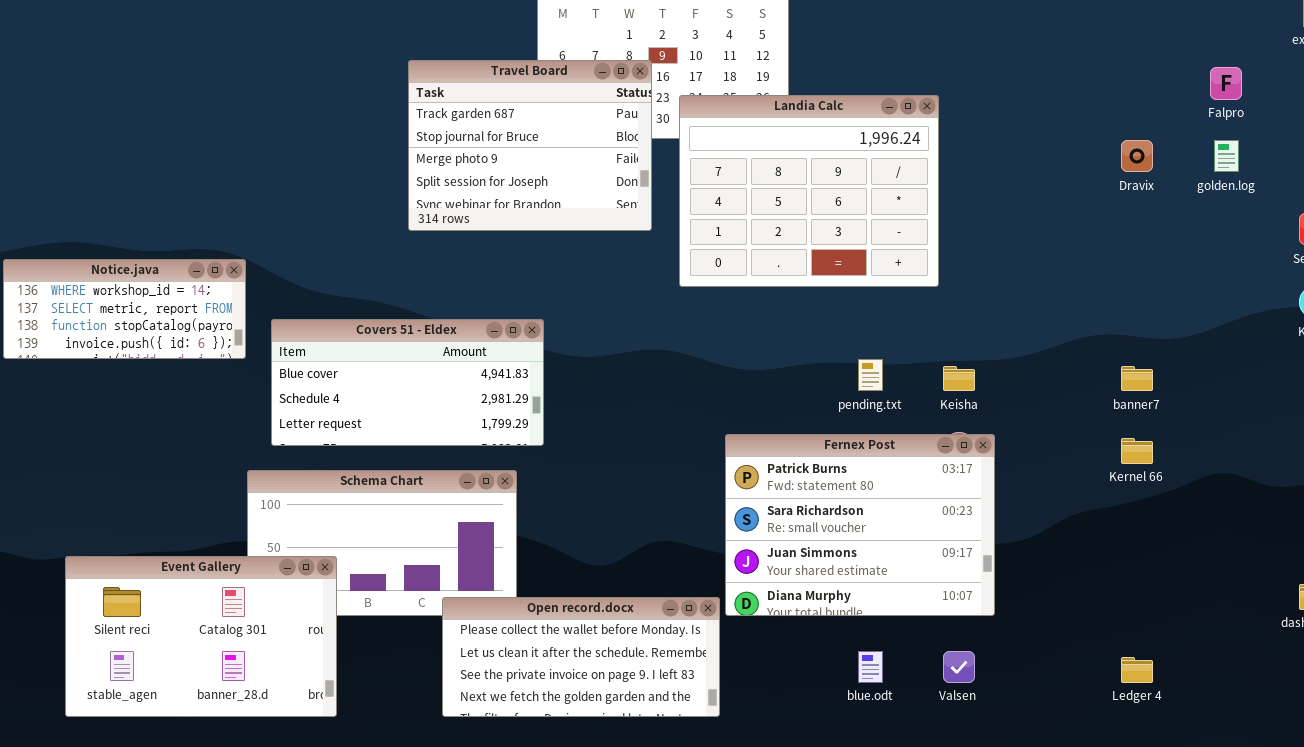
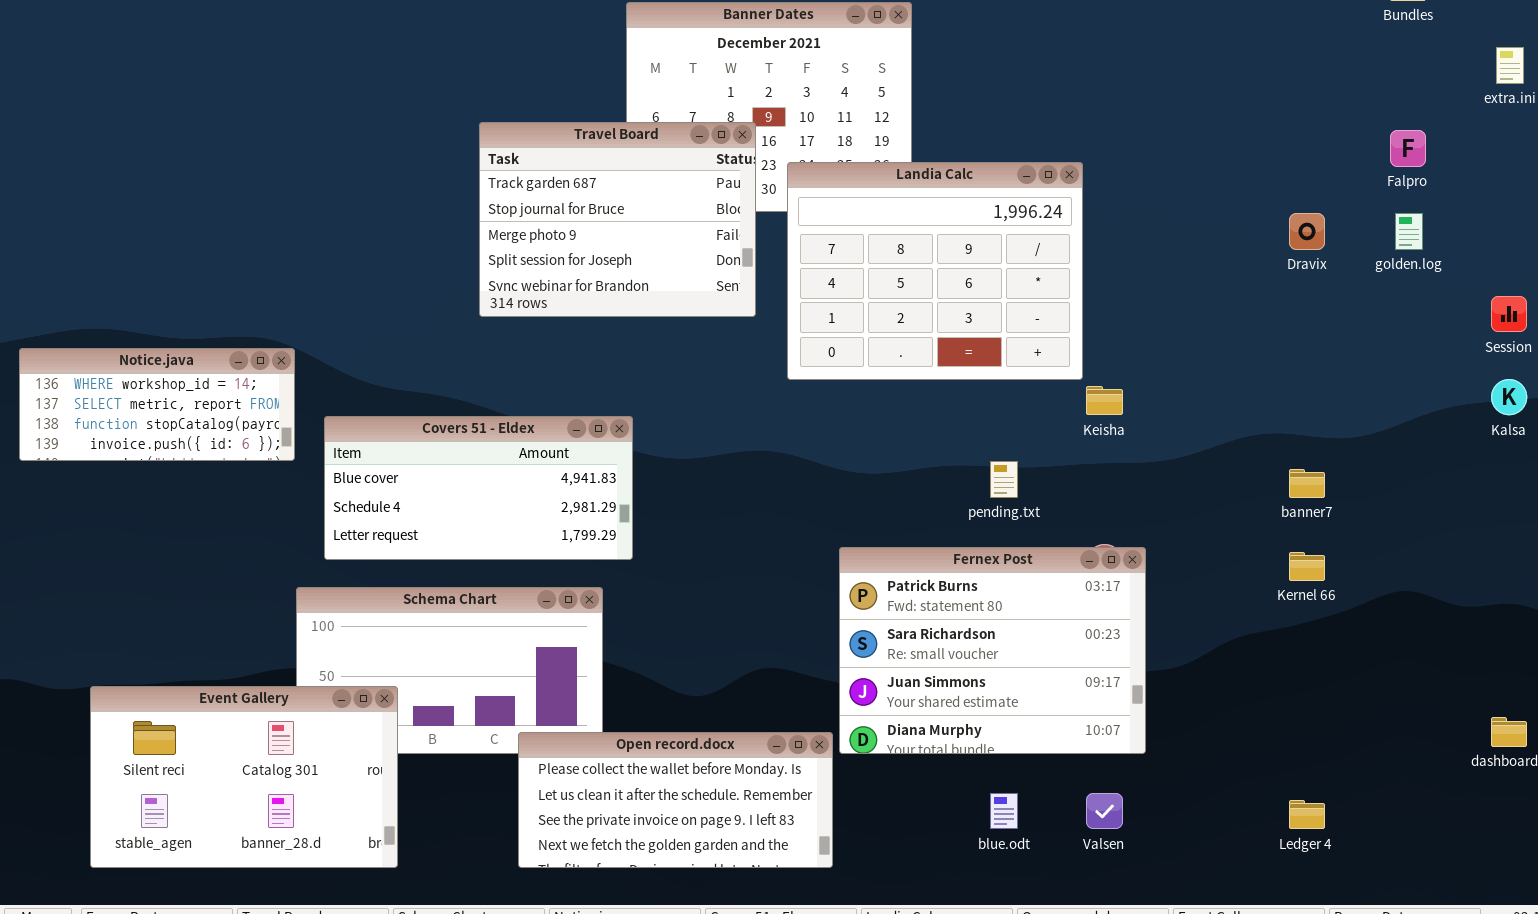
Keisha: [943,366,975,391] -> [1086,386,1123,415], moved

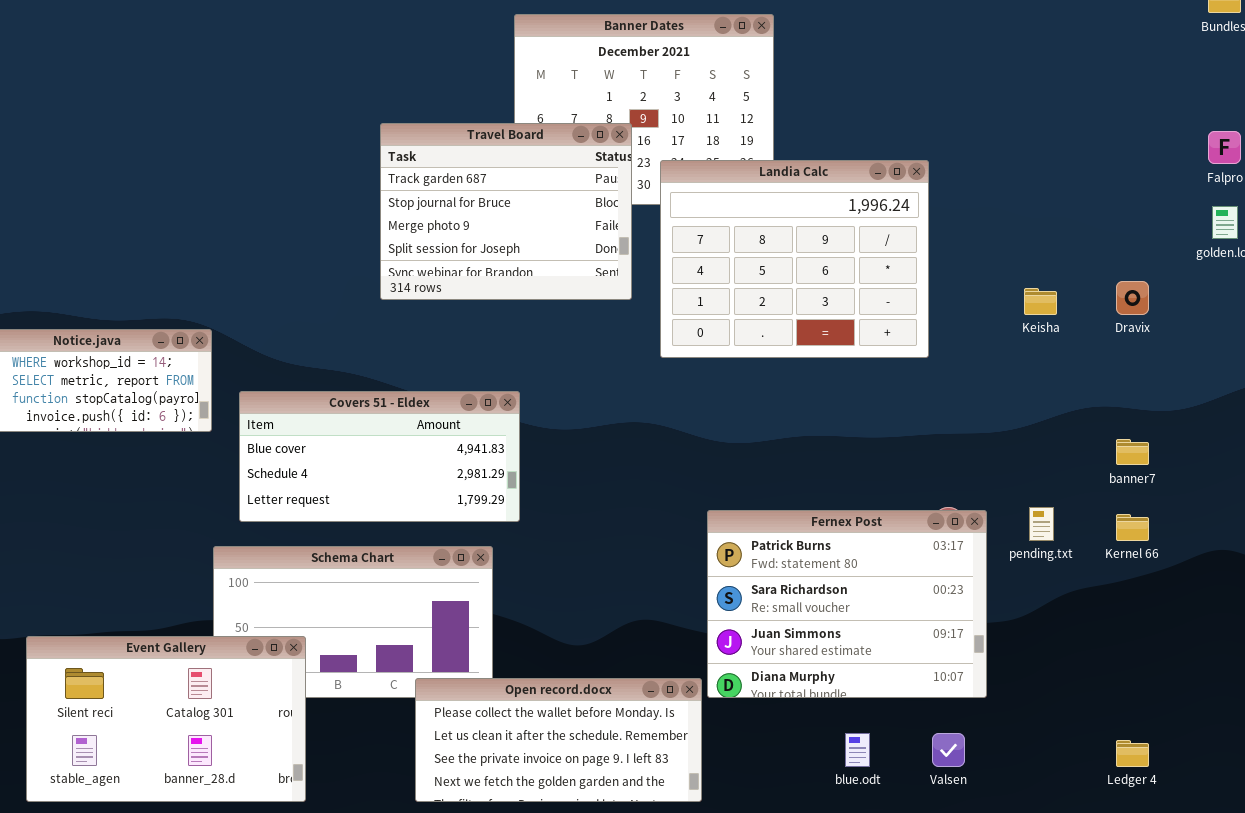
Dravix: [1289,213,1325,250] -> [1116,281,1149,315], moved
Keisha: [1086,386,1123,415] -> [1024,288,1057,315], moved
pending.txt: [990,461,1018,498] -> [1029,507,1054,541], moved

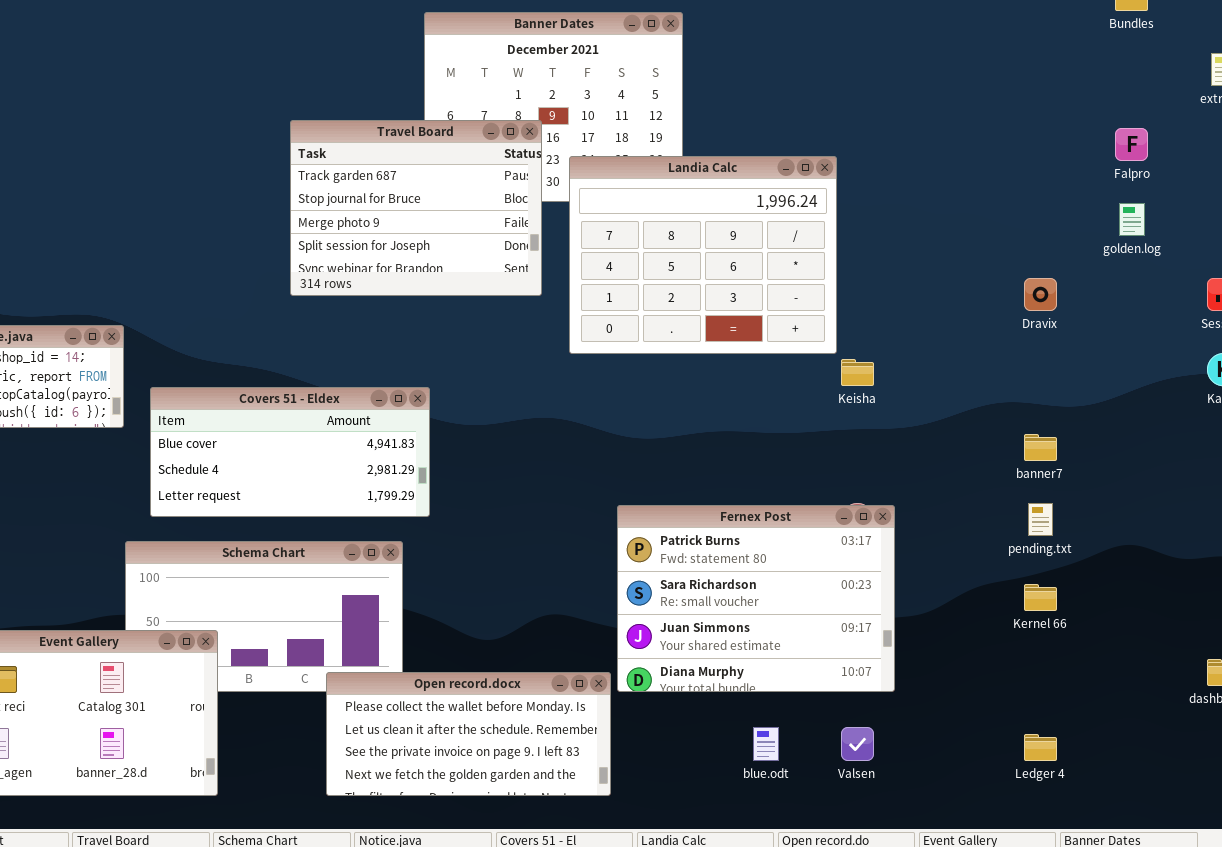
Keisha: [1024,288,1057,315] -> [841,359,874,386], moved
pending.txt: [1029,507,1054,541] -> [1028,503,1053,536], moved
Kernel 66: [1116,514,1149,541] -> [1024,584,1057,611], moved

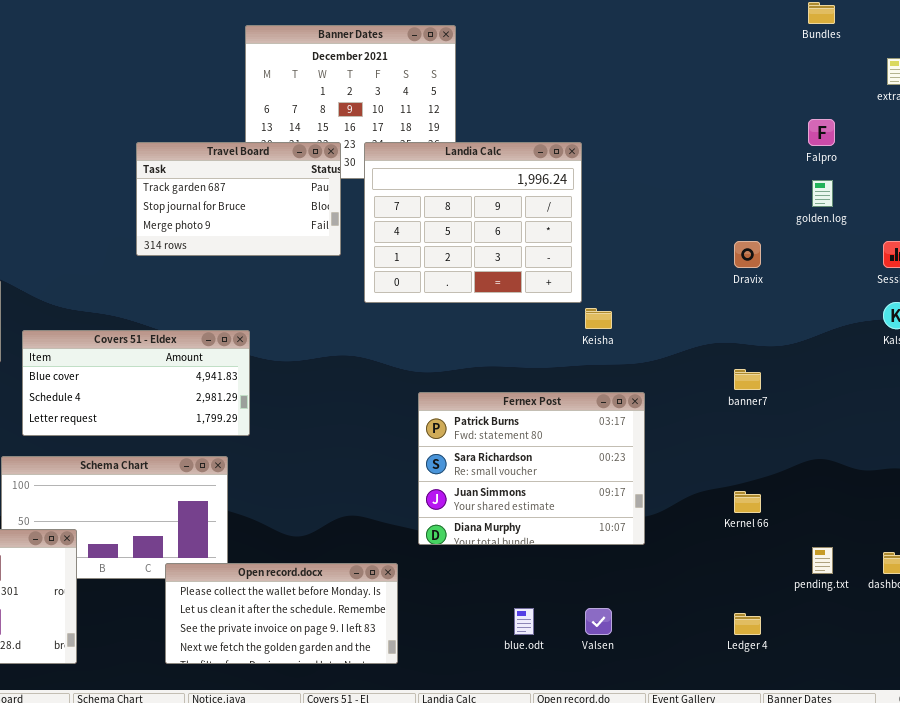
Travel Board: [290,120,542,296] -> [136,142,341,256], resized
pending.txt: [1028,503,1053,536] -> [812,547,833,574], moved
Fernex Post: [617,505,895,692] -> [418,392,645,545], moved

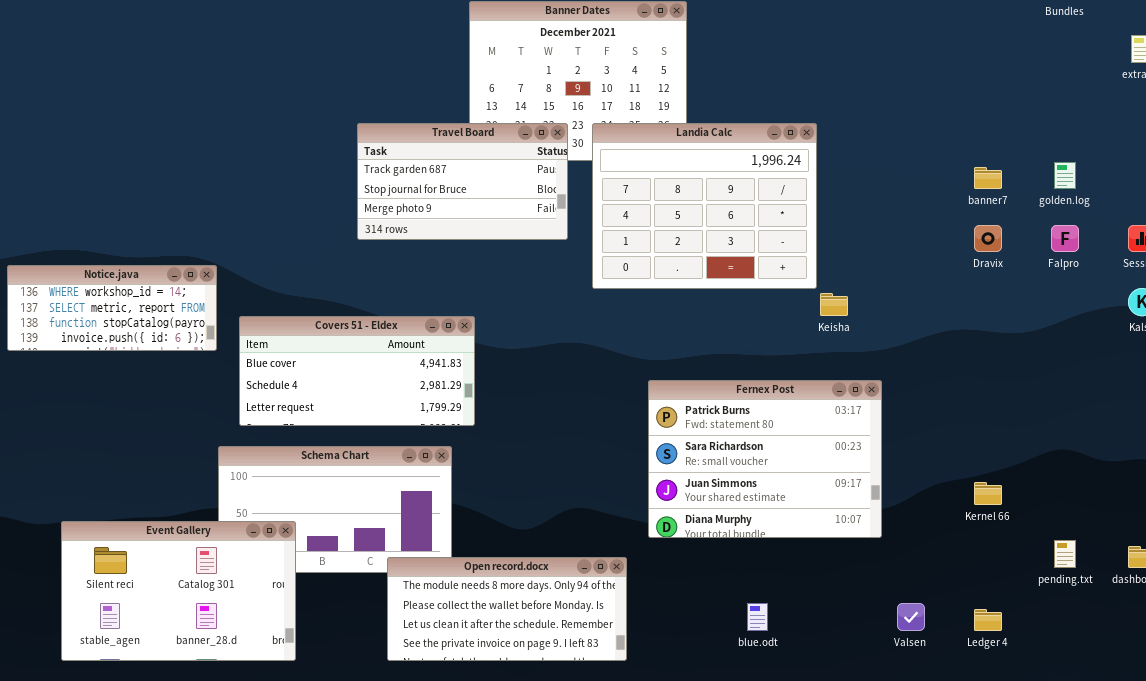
Falpro: [808,119,835,146] -> [1051,225,1079,252], moved
banner7: [734,369,761,390] -> [974,167,1002,189], moved
Open record.docx: [165,563,398,664] -> [387,557,627,661], scrolled up 1 row
Valsen: [585,608,612,635] -> [897,603,925,631], moved

